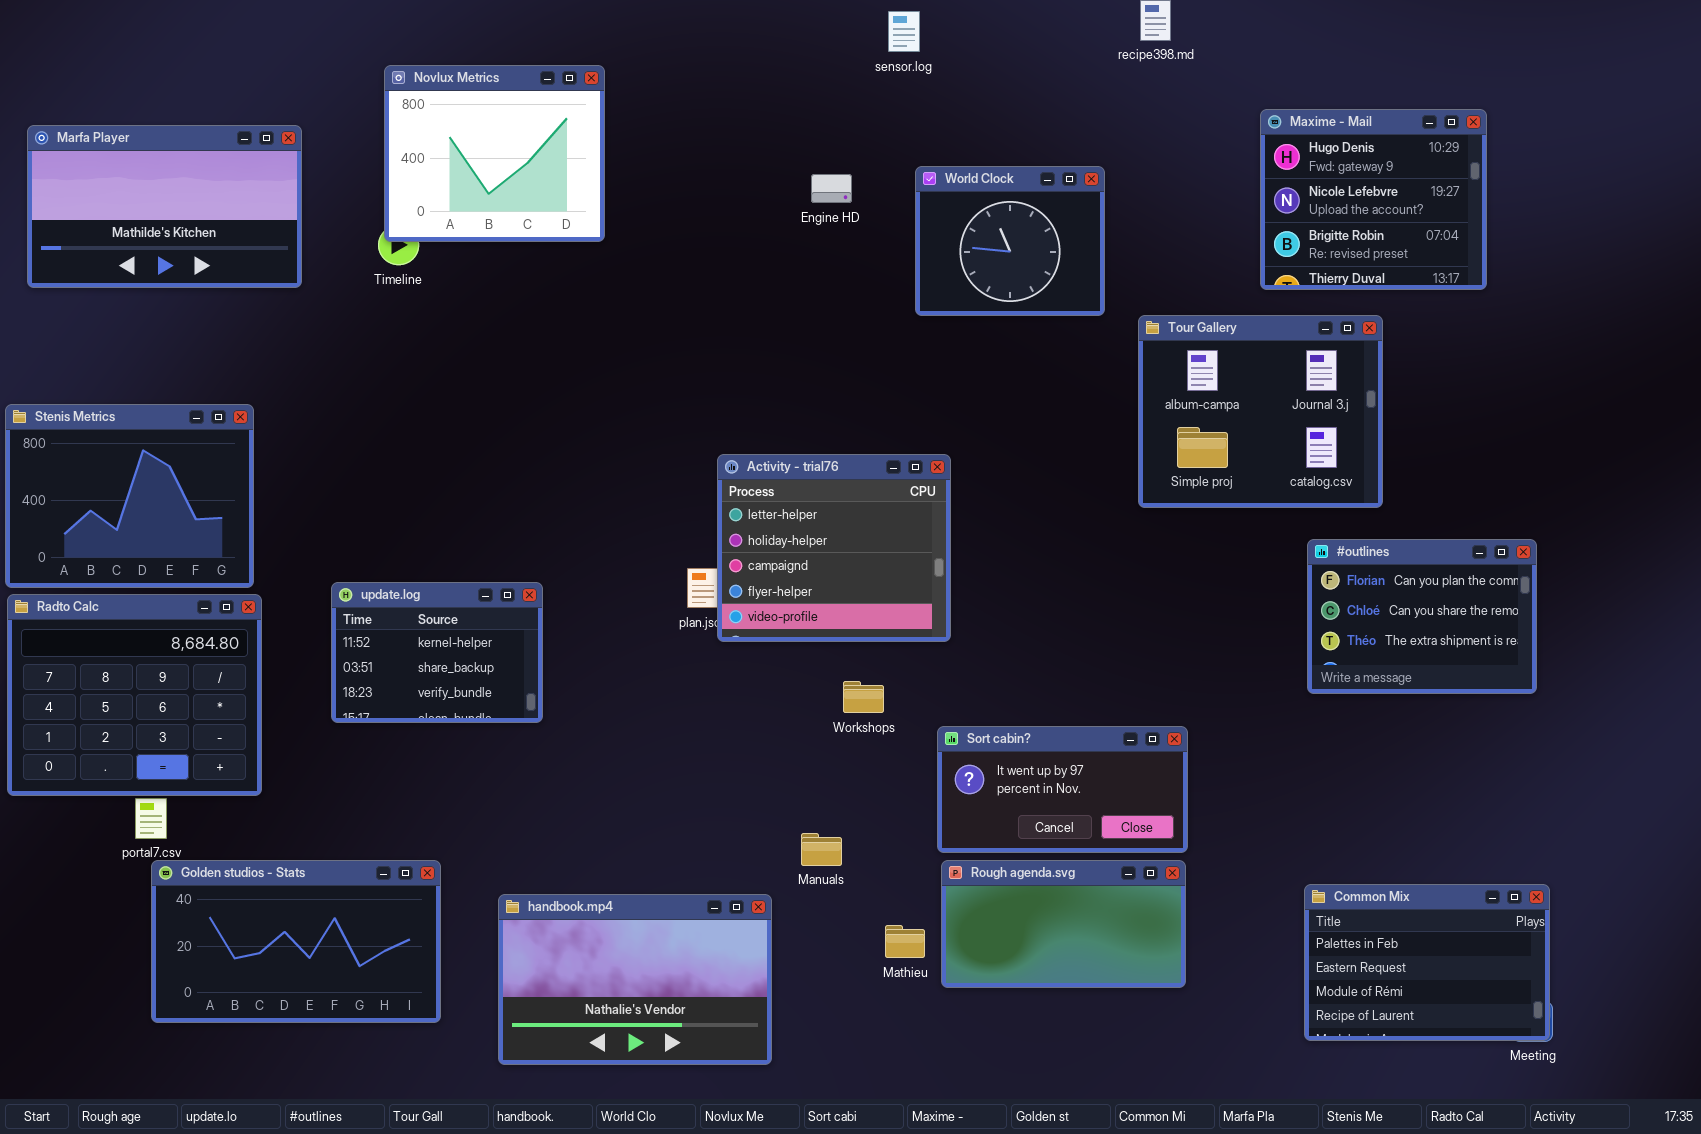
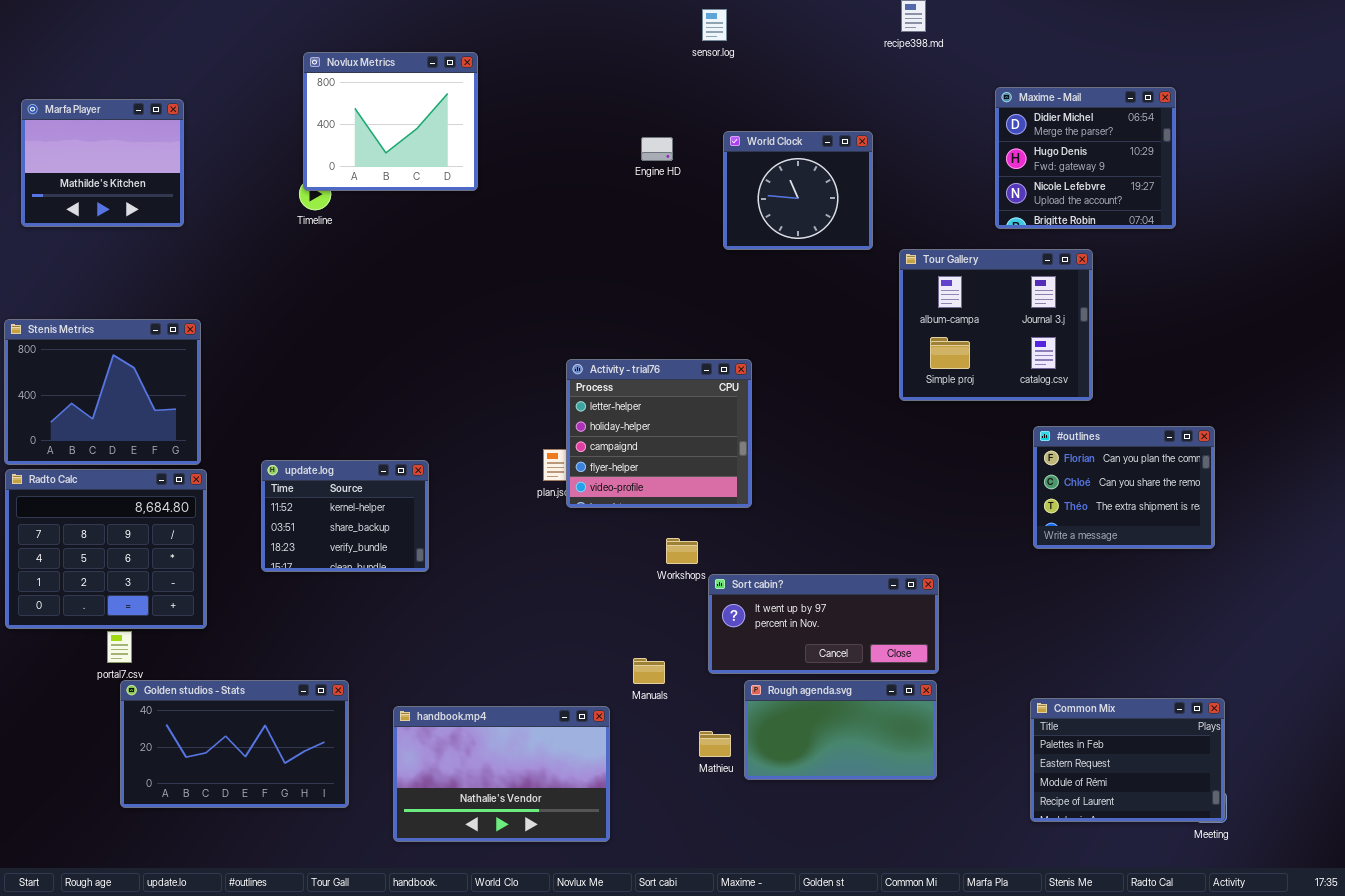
Maxime - Mail: [1260,109,1487,290] -> [995,87,1176,229], scrolled up 1 row
Marfa Player: [27,125,302,288] -> [21,99,184,227], resized
Sort cabin?: [937,726,1188,853] -> [708,574,939,674], resized

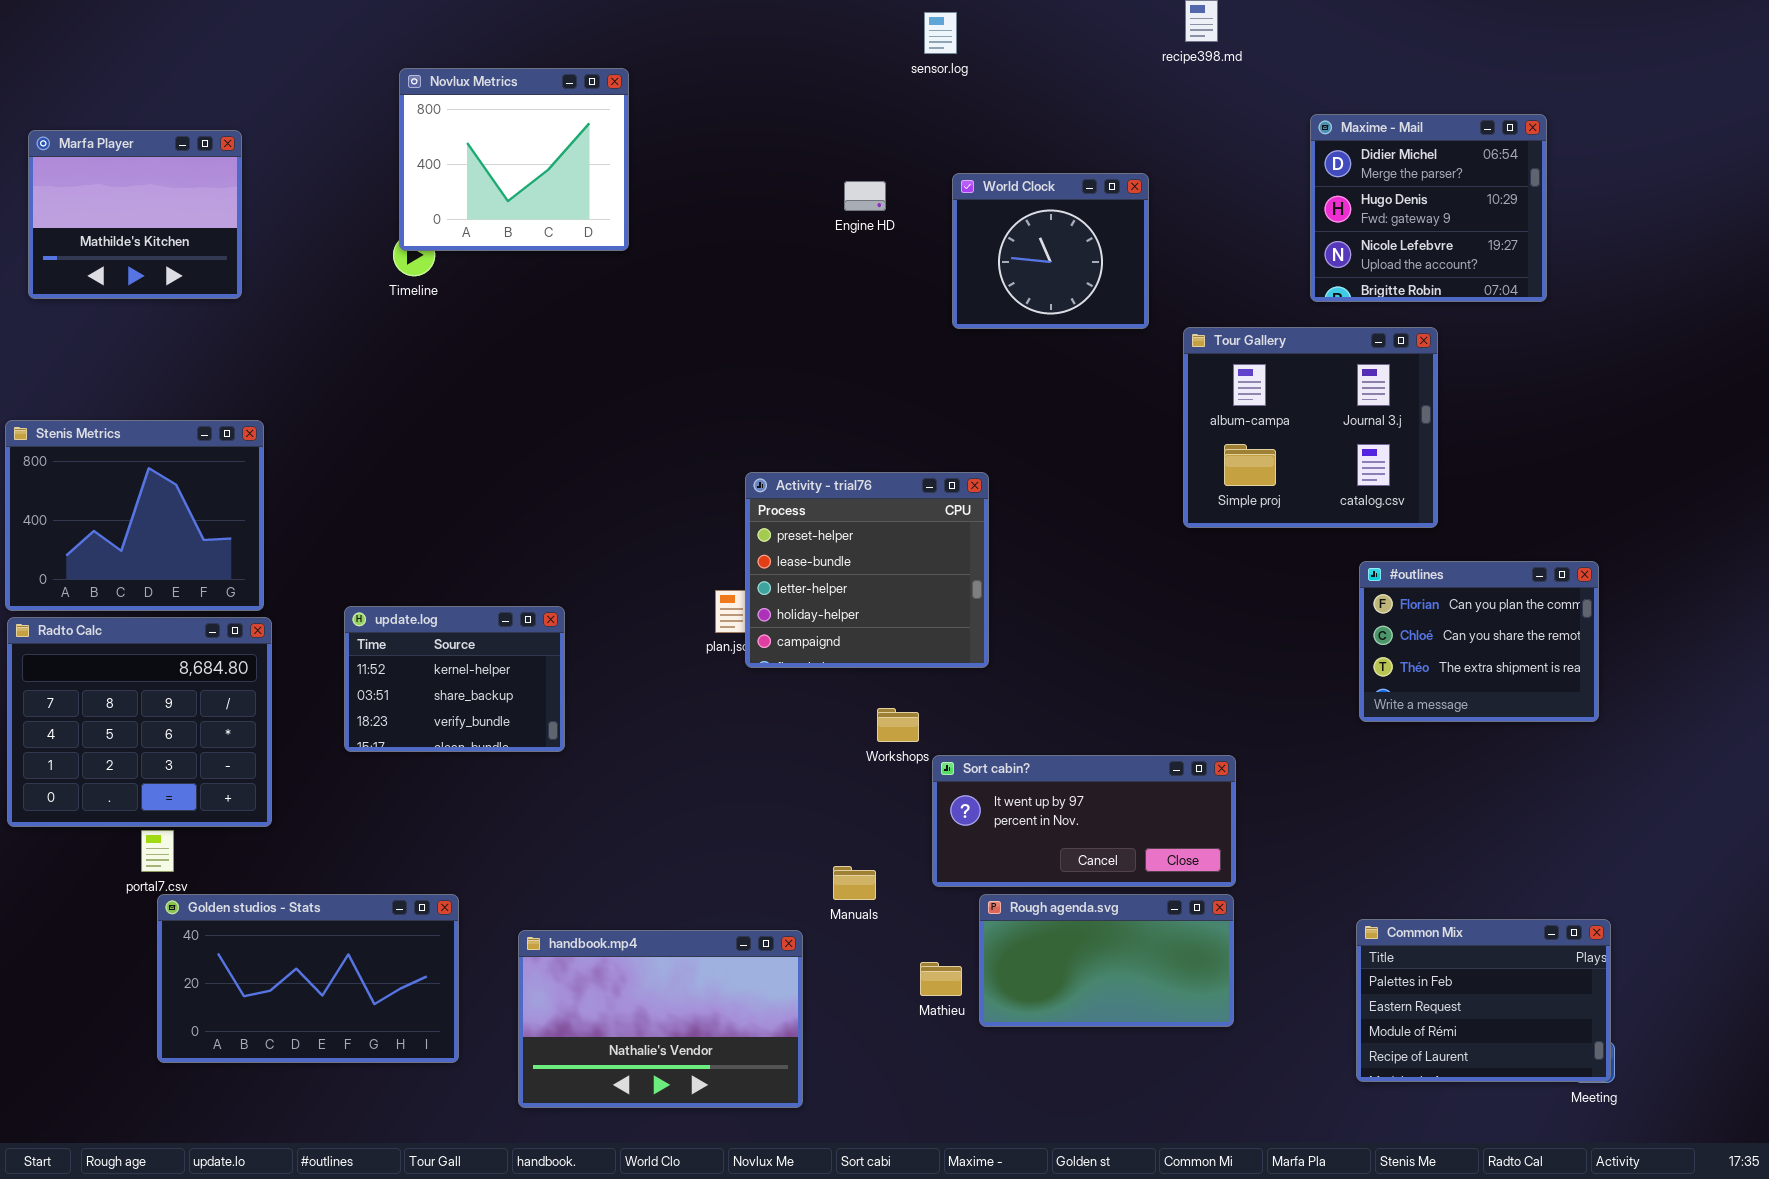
Activity - trial76: [566,359,752,508] -> [745,472,989,668], scrolled up 2 rows

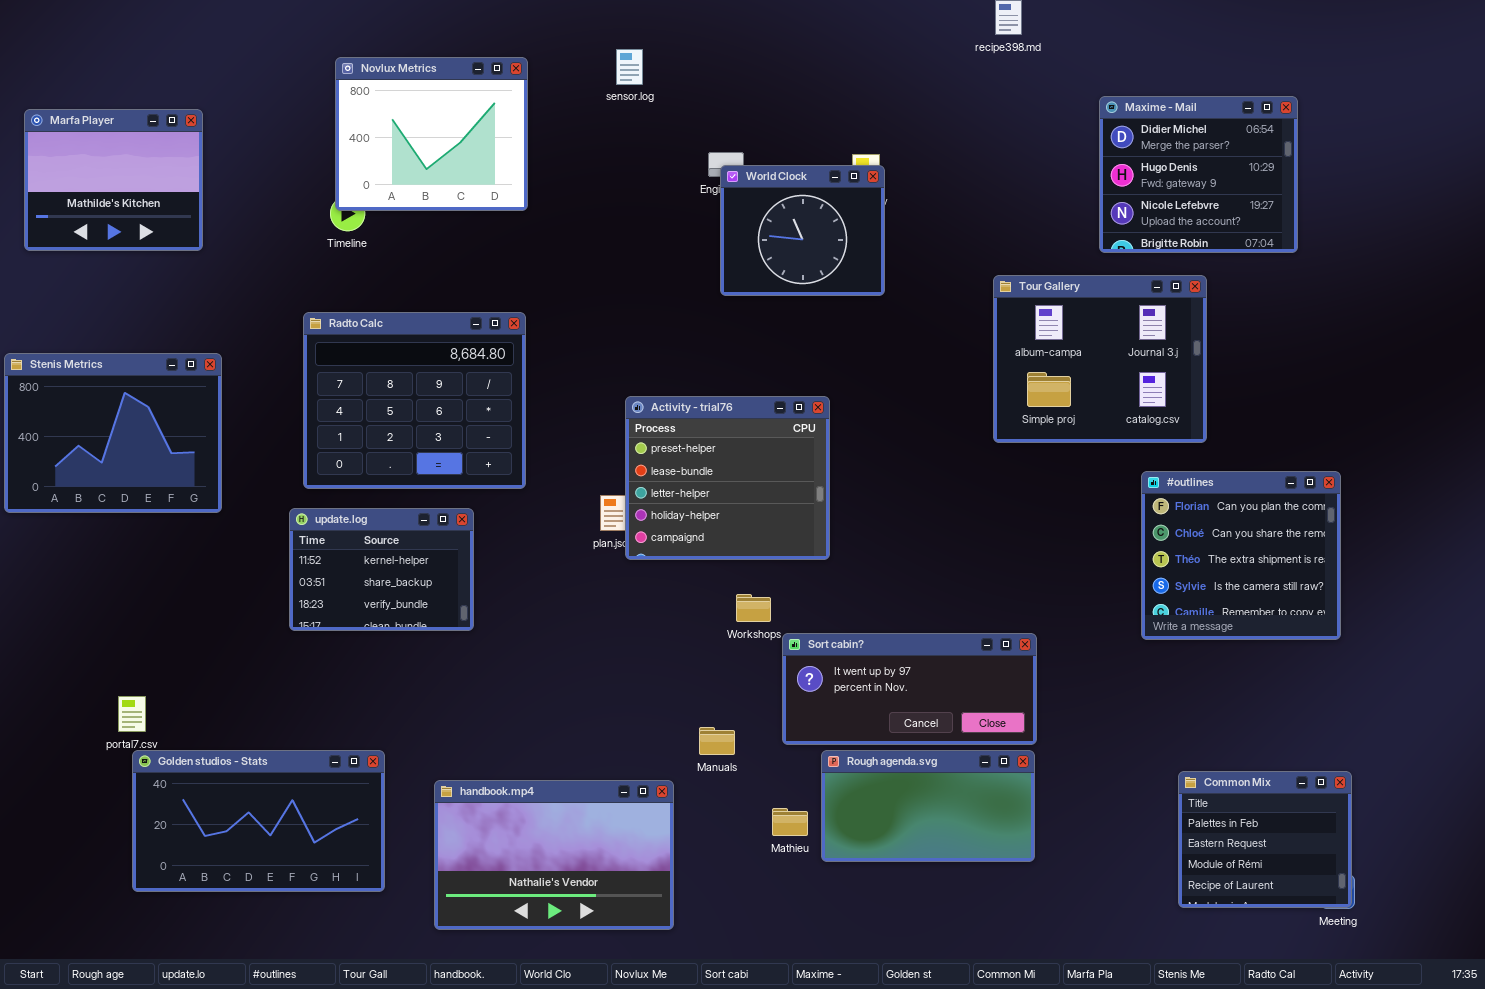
sensor.log: [924,12,957,54] -> [616,49,643,85], moved
World Clock: [952,173,1149,329] -> [720,165,885,296], moved
#outlines: [1359,561,1599,722] -> [1141,471,1341,640], resized
Radto Calc: [7,617,272,827] -> [303,312,526,489], moved
Common Mix: [1356,919,1611,1082] -> [1178,771,1352,908], resized

